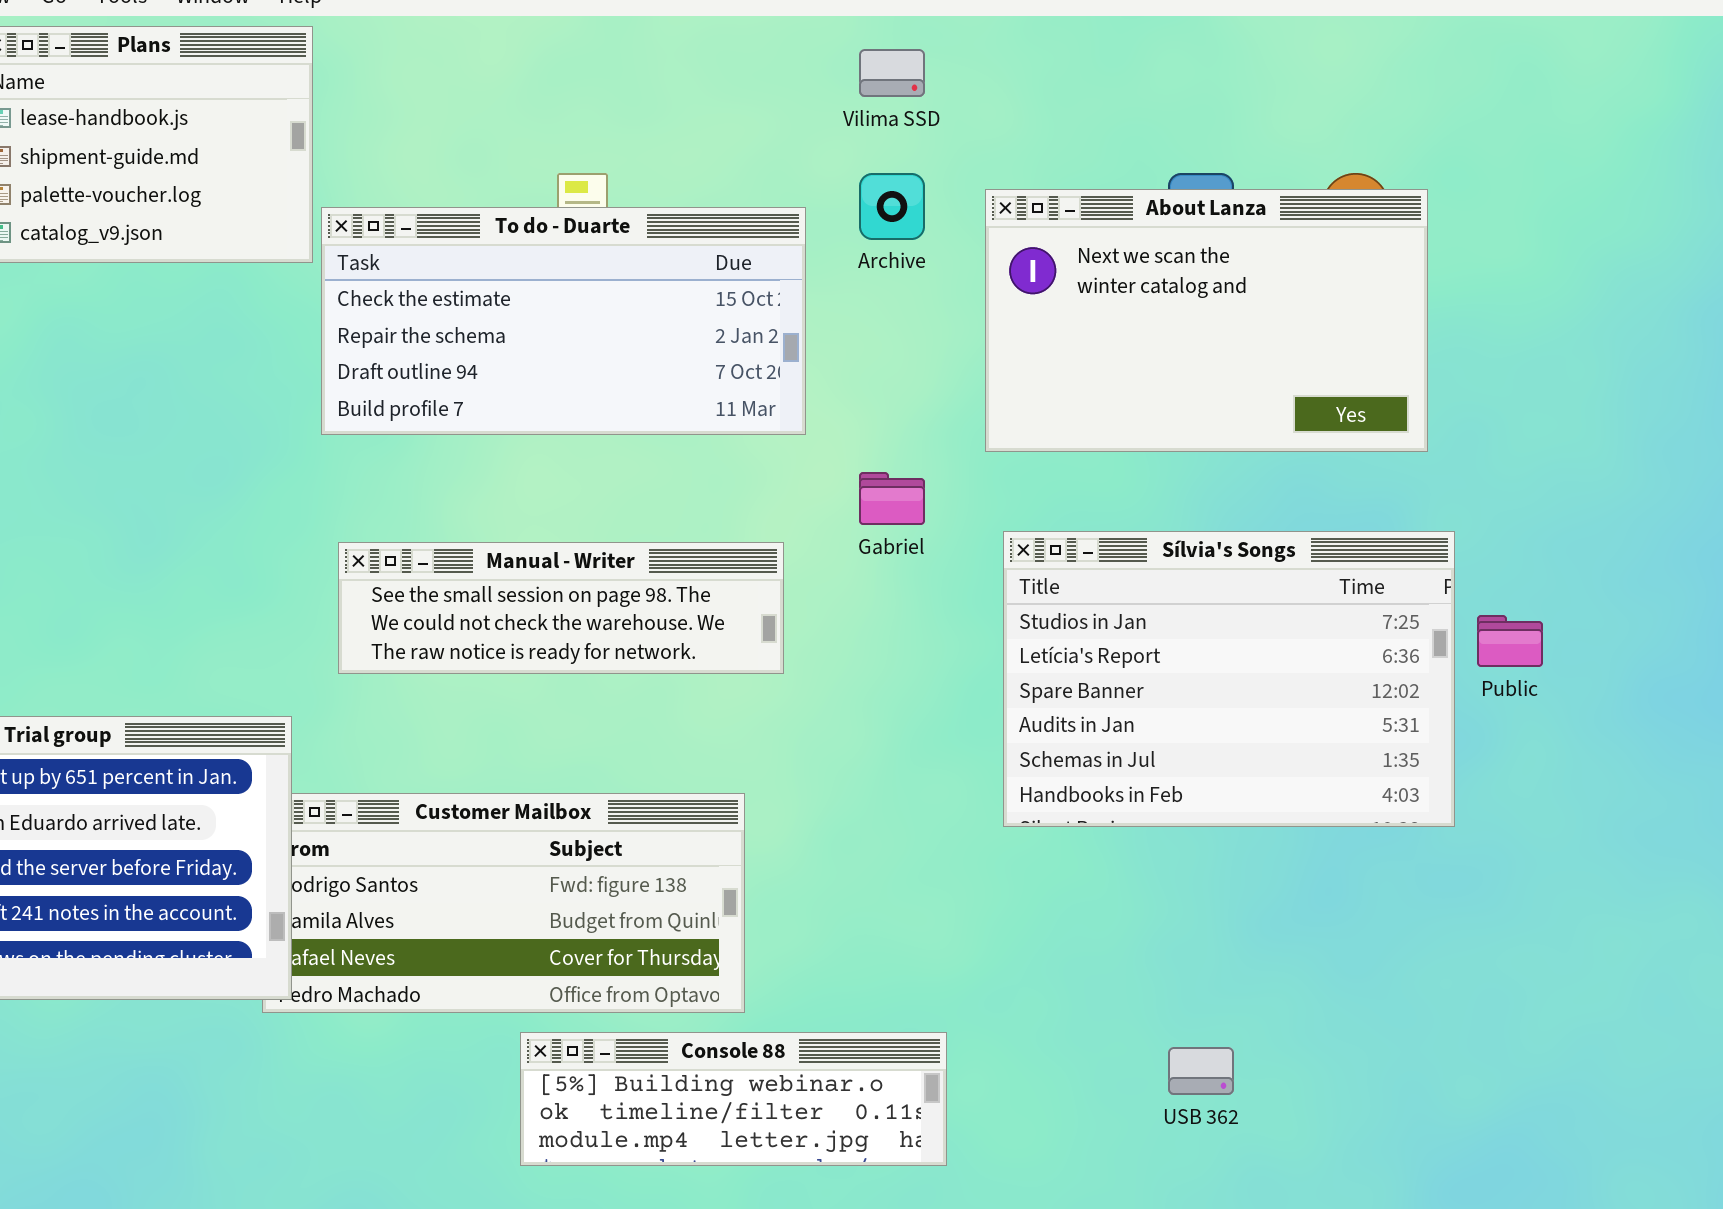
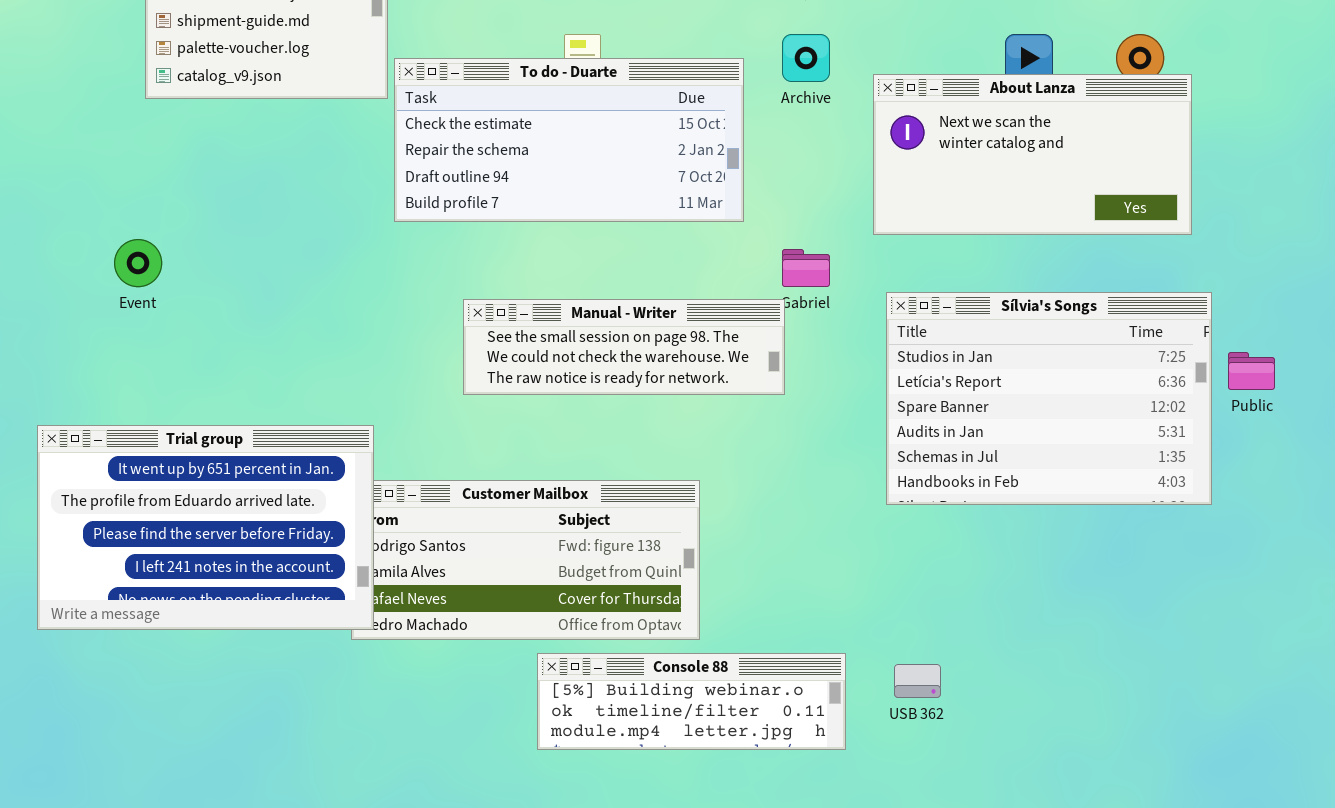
About Lanza: [985,189,1428,452] -> [873,74,1192,235], resized
Manual - Writer: [338,542,784,674] -> [463,299,785,395], moved
USB 362: [1168,1047,1234,1095] -> [894,664,941,698], moved

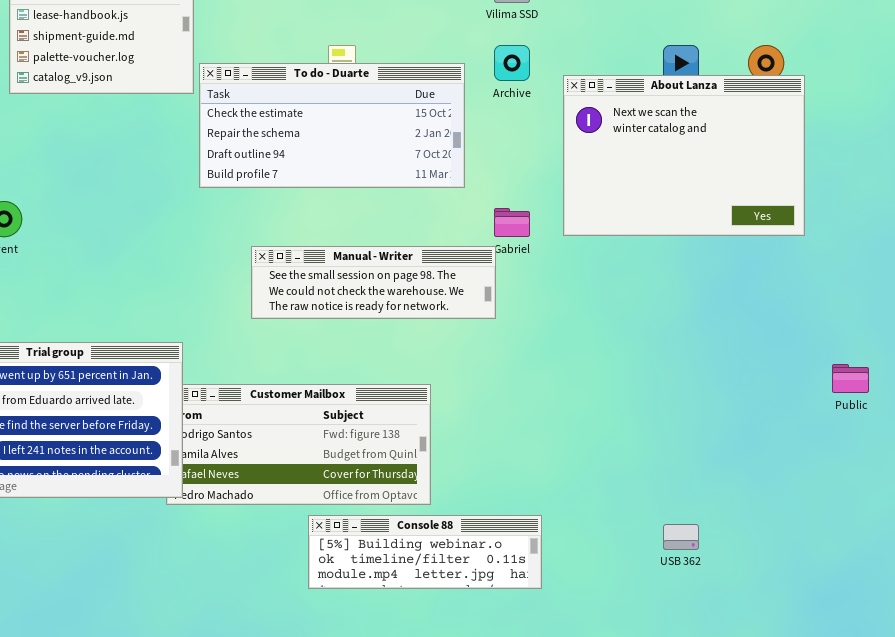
About Lanza: [873,74,1192,235] -> [563,75,805,236], resized
Sílvia's Songs: [886,292,1212,505] -> none, closed
Public: [1228,352,1275,390] -> [832,364,869,393], moved
USB 362: [894,664,941,698] -> [663,524,699,550], moved

